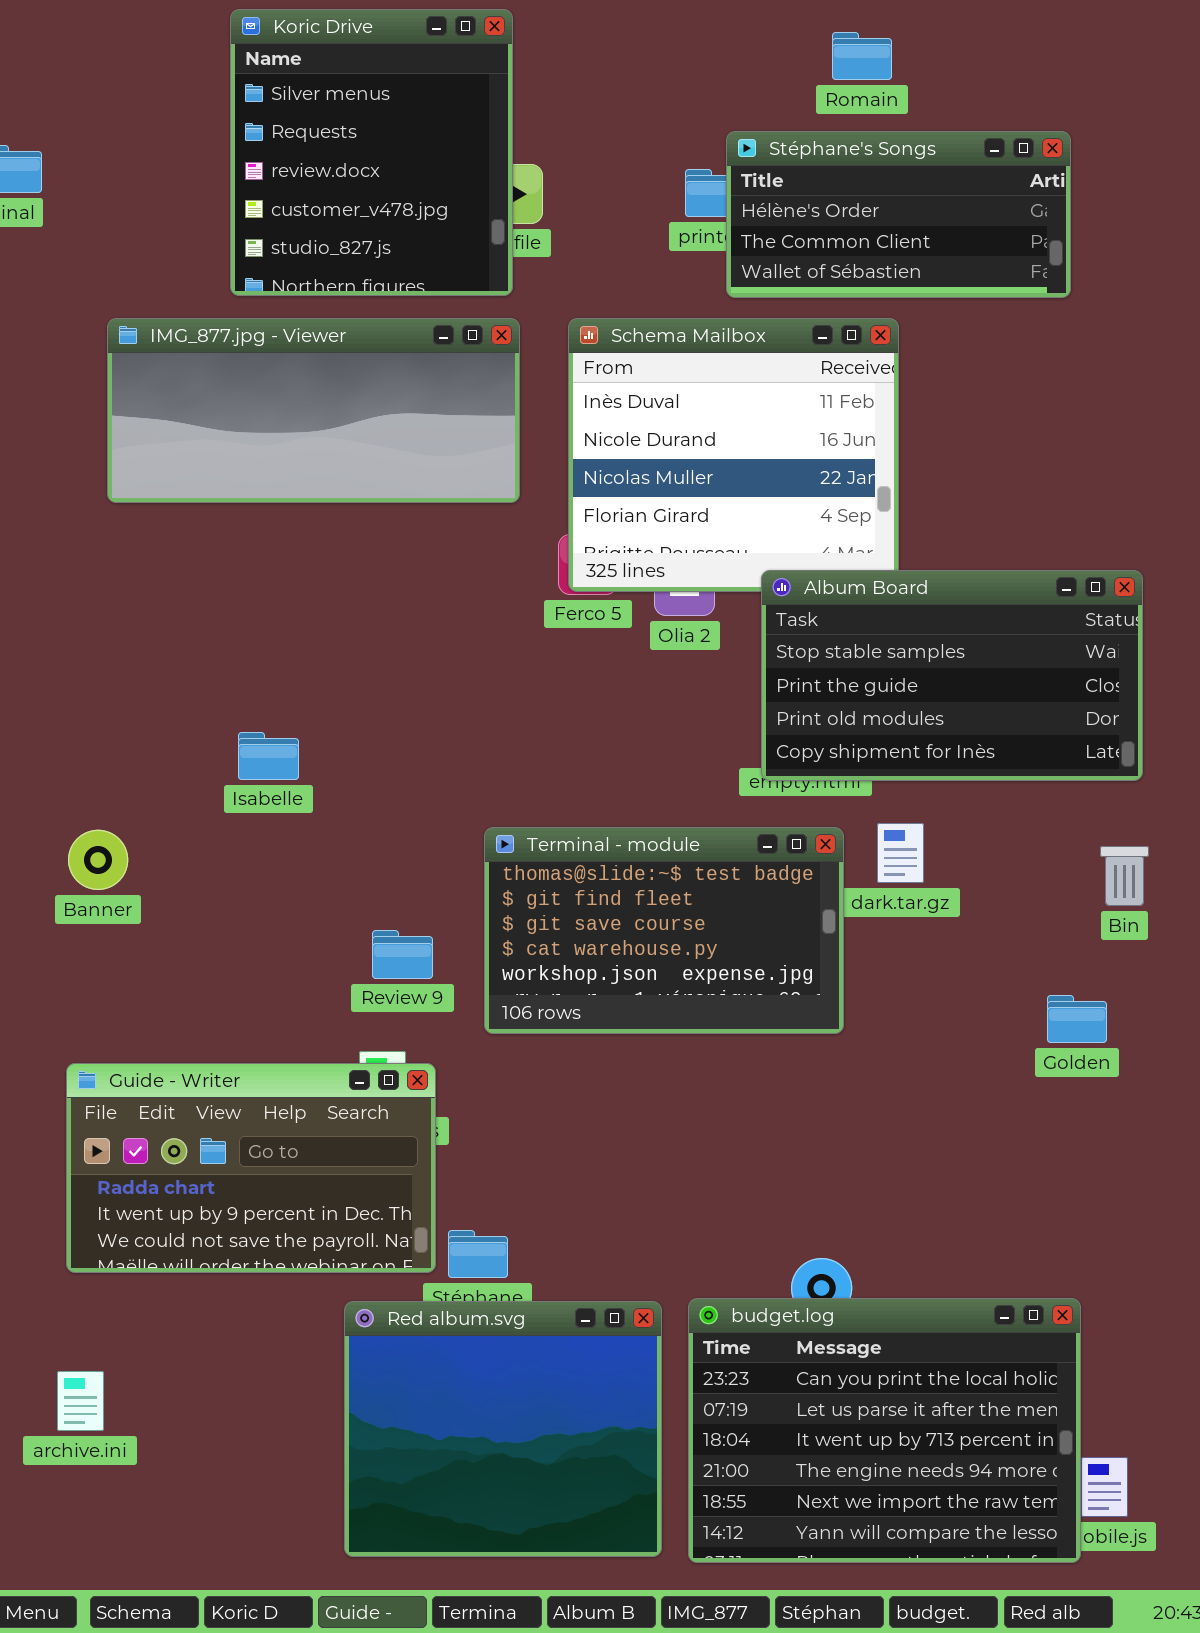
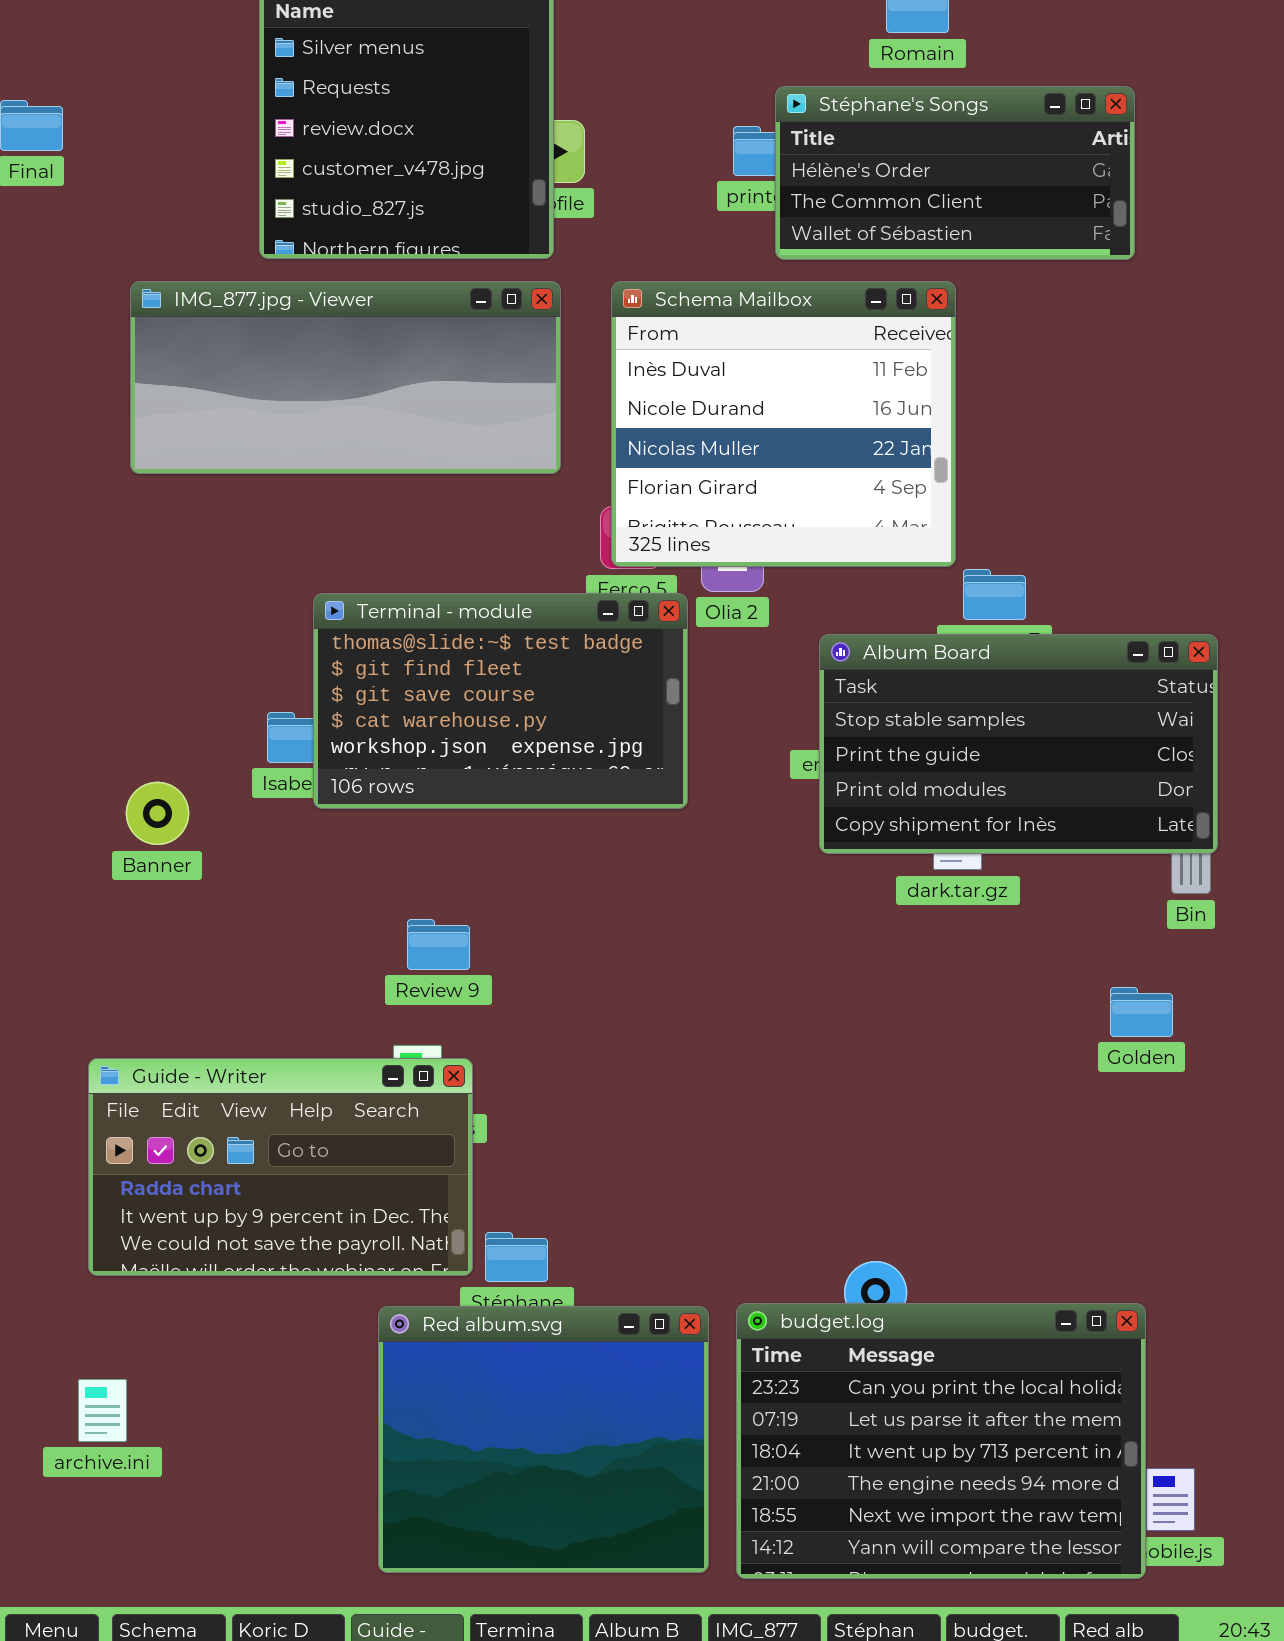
Album Board: [761,570,1143,781] -> [819,634,1218,854], moved
Terminal - module: [484,827,844,1034] -> [313,593,688,809], moved
Banner: [68,830,128,890] -> [126,782,189,845], moved

